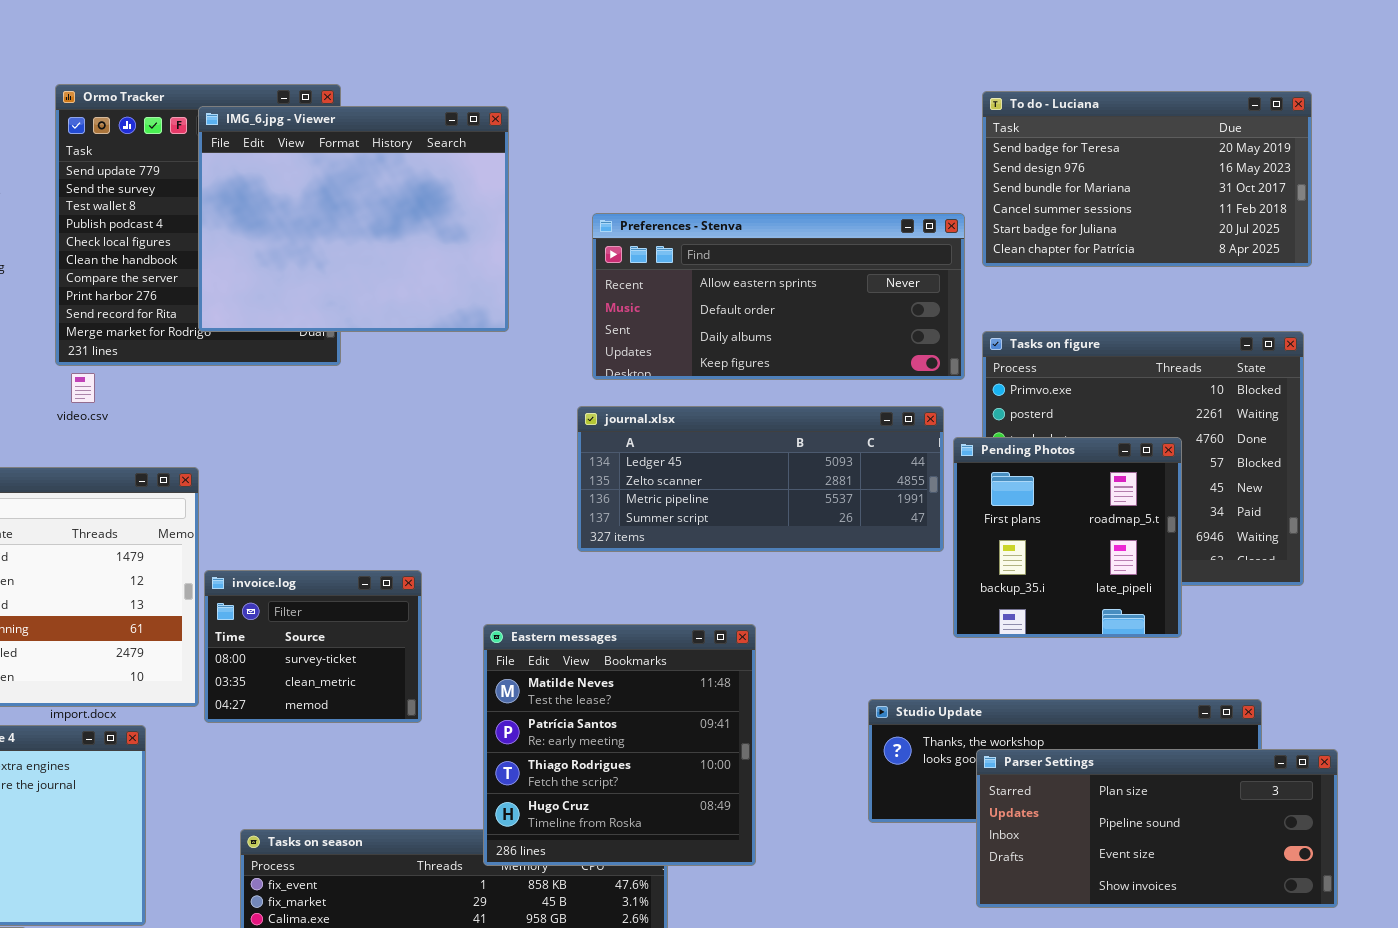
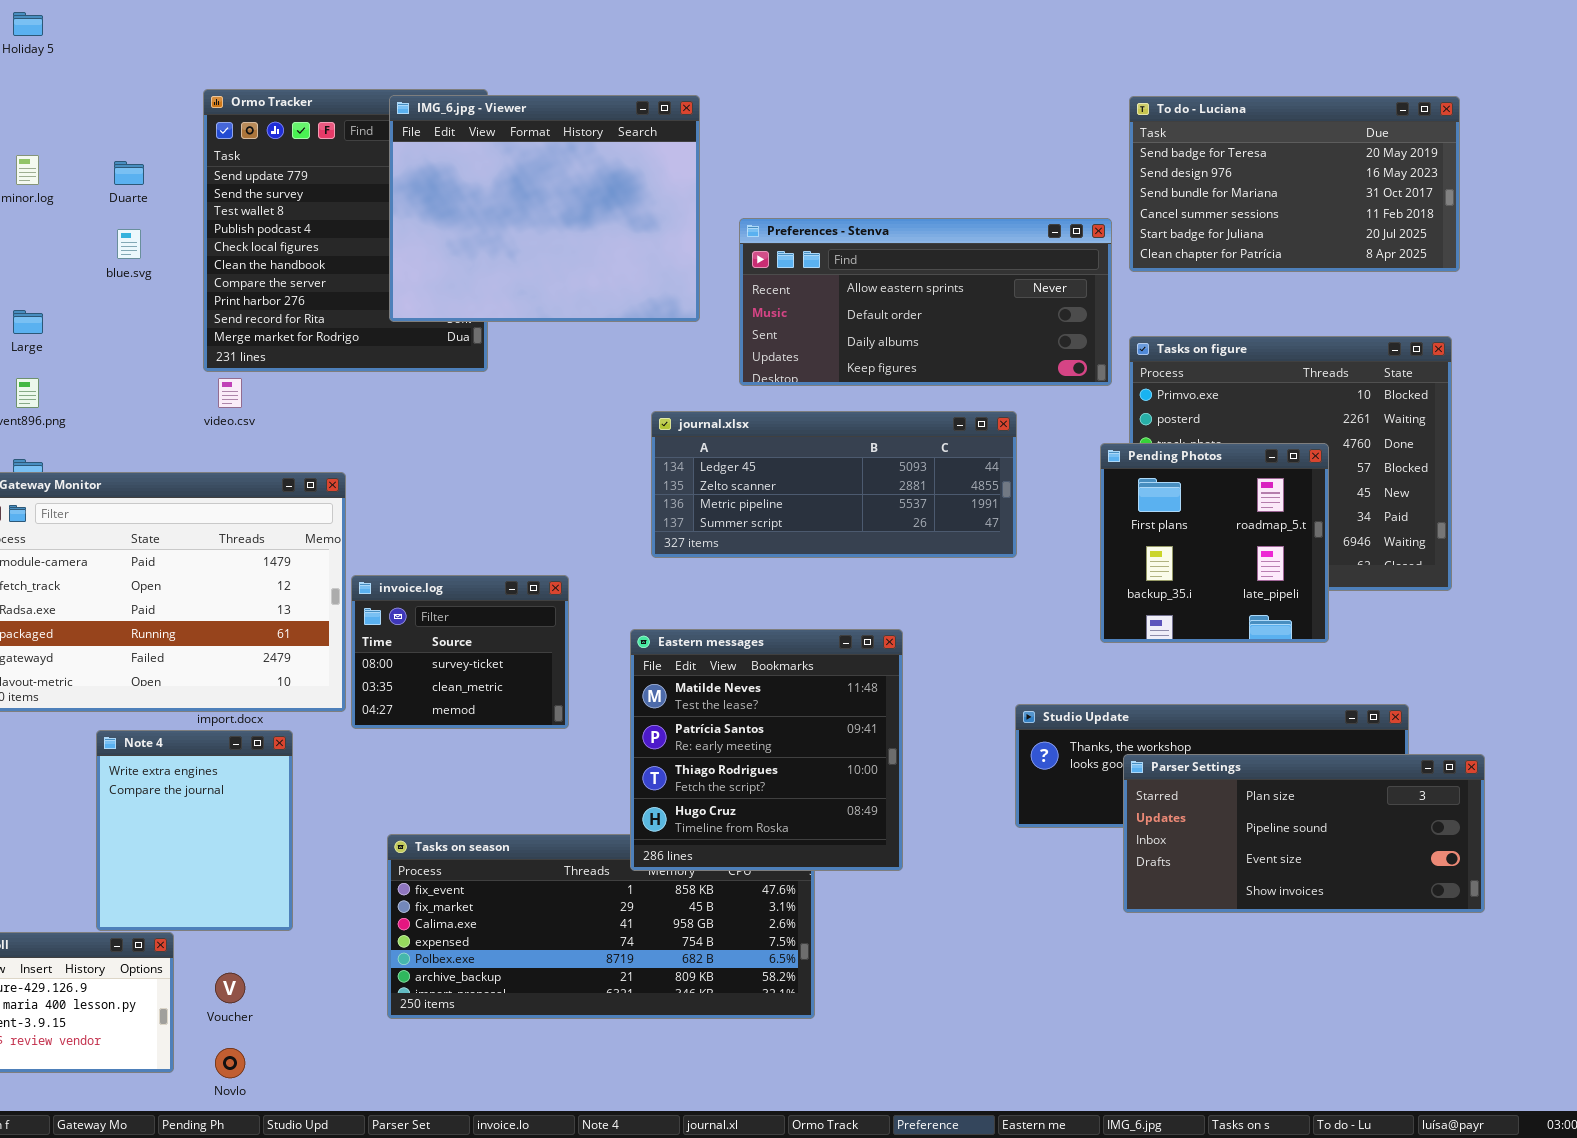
IMG_6.jpg - Viewer: [198,106,509,332] -> [389,95,700,322], moved
journal.xlsx: [577,406,944,552] -> [651,411,1017,558], moved

